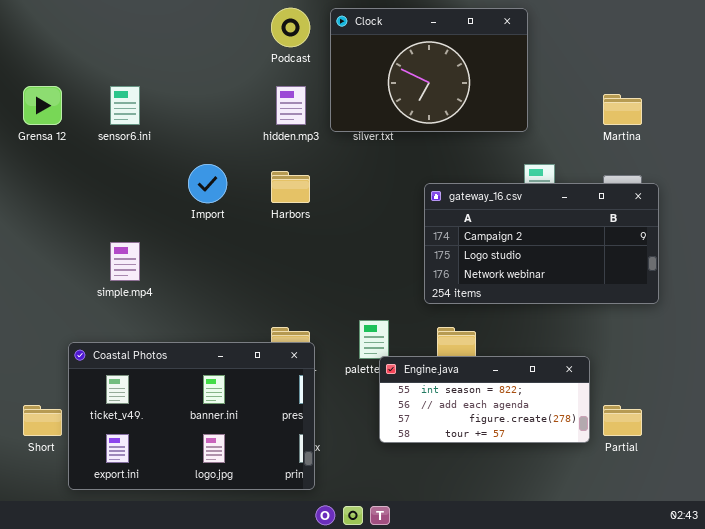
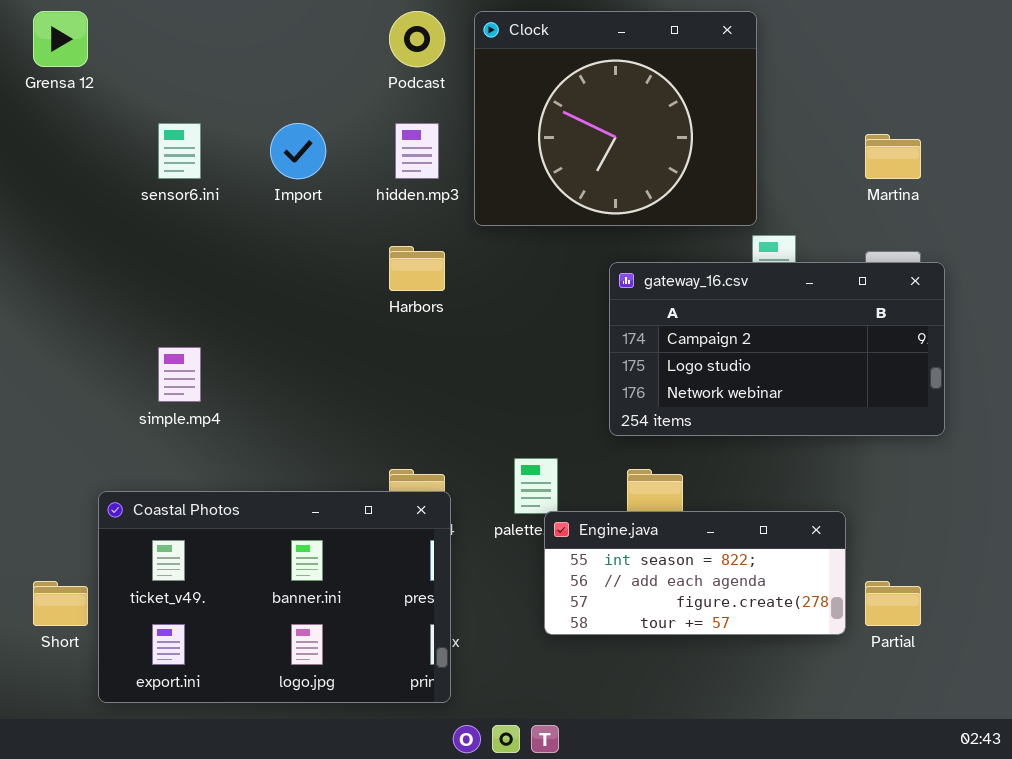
Clock: [330,8,528,132] -> [474,11,757,226], resized
Grensa 12: [23,86,62,125] -> [33,11,88,67], moved
Import: [188,164,227,203] -> [270,123,326,179], moved

